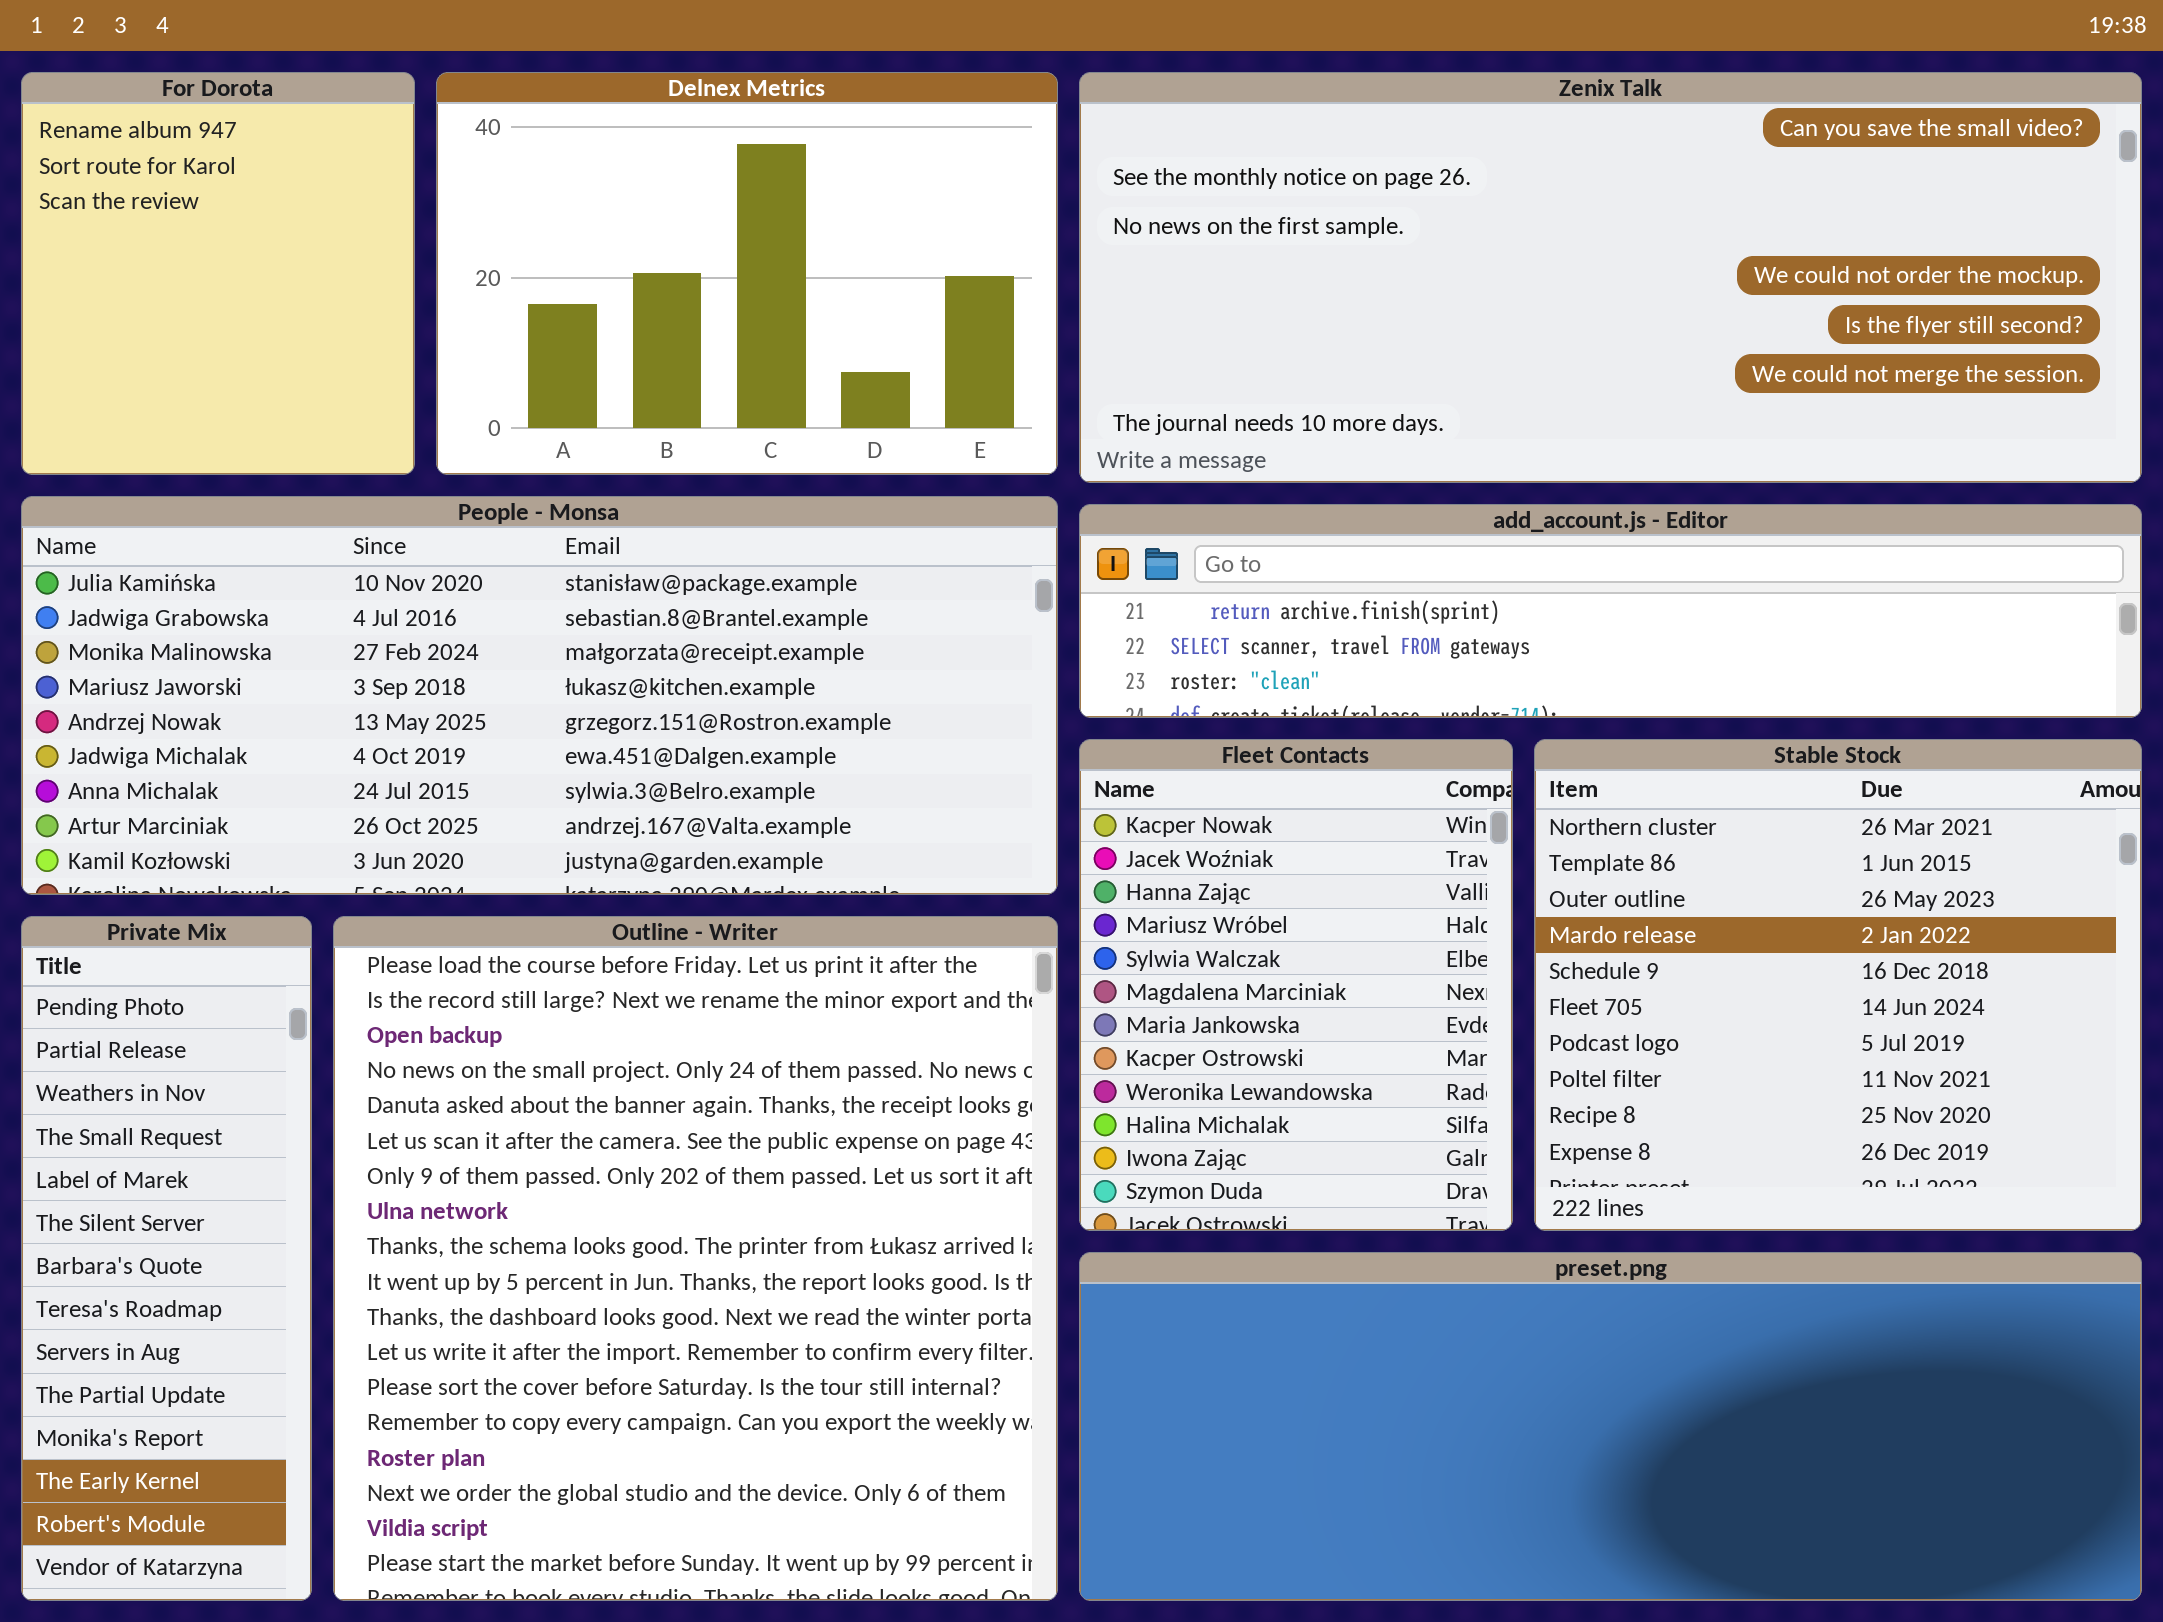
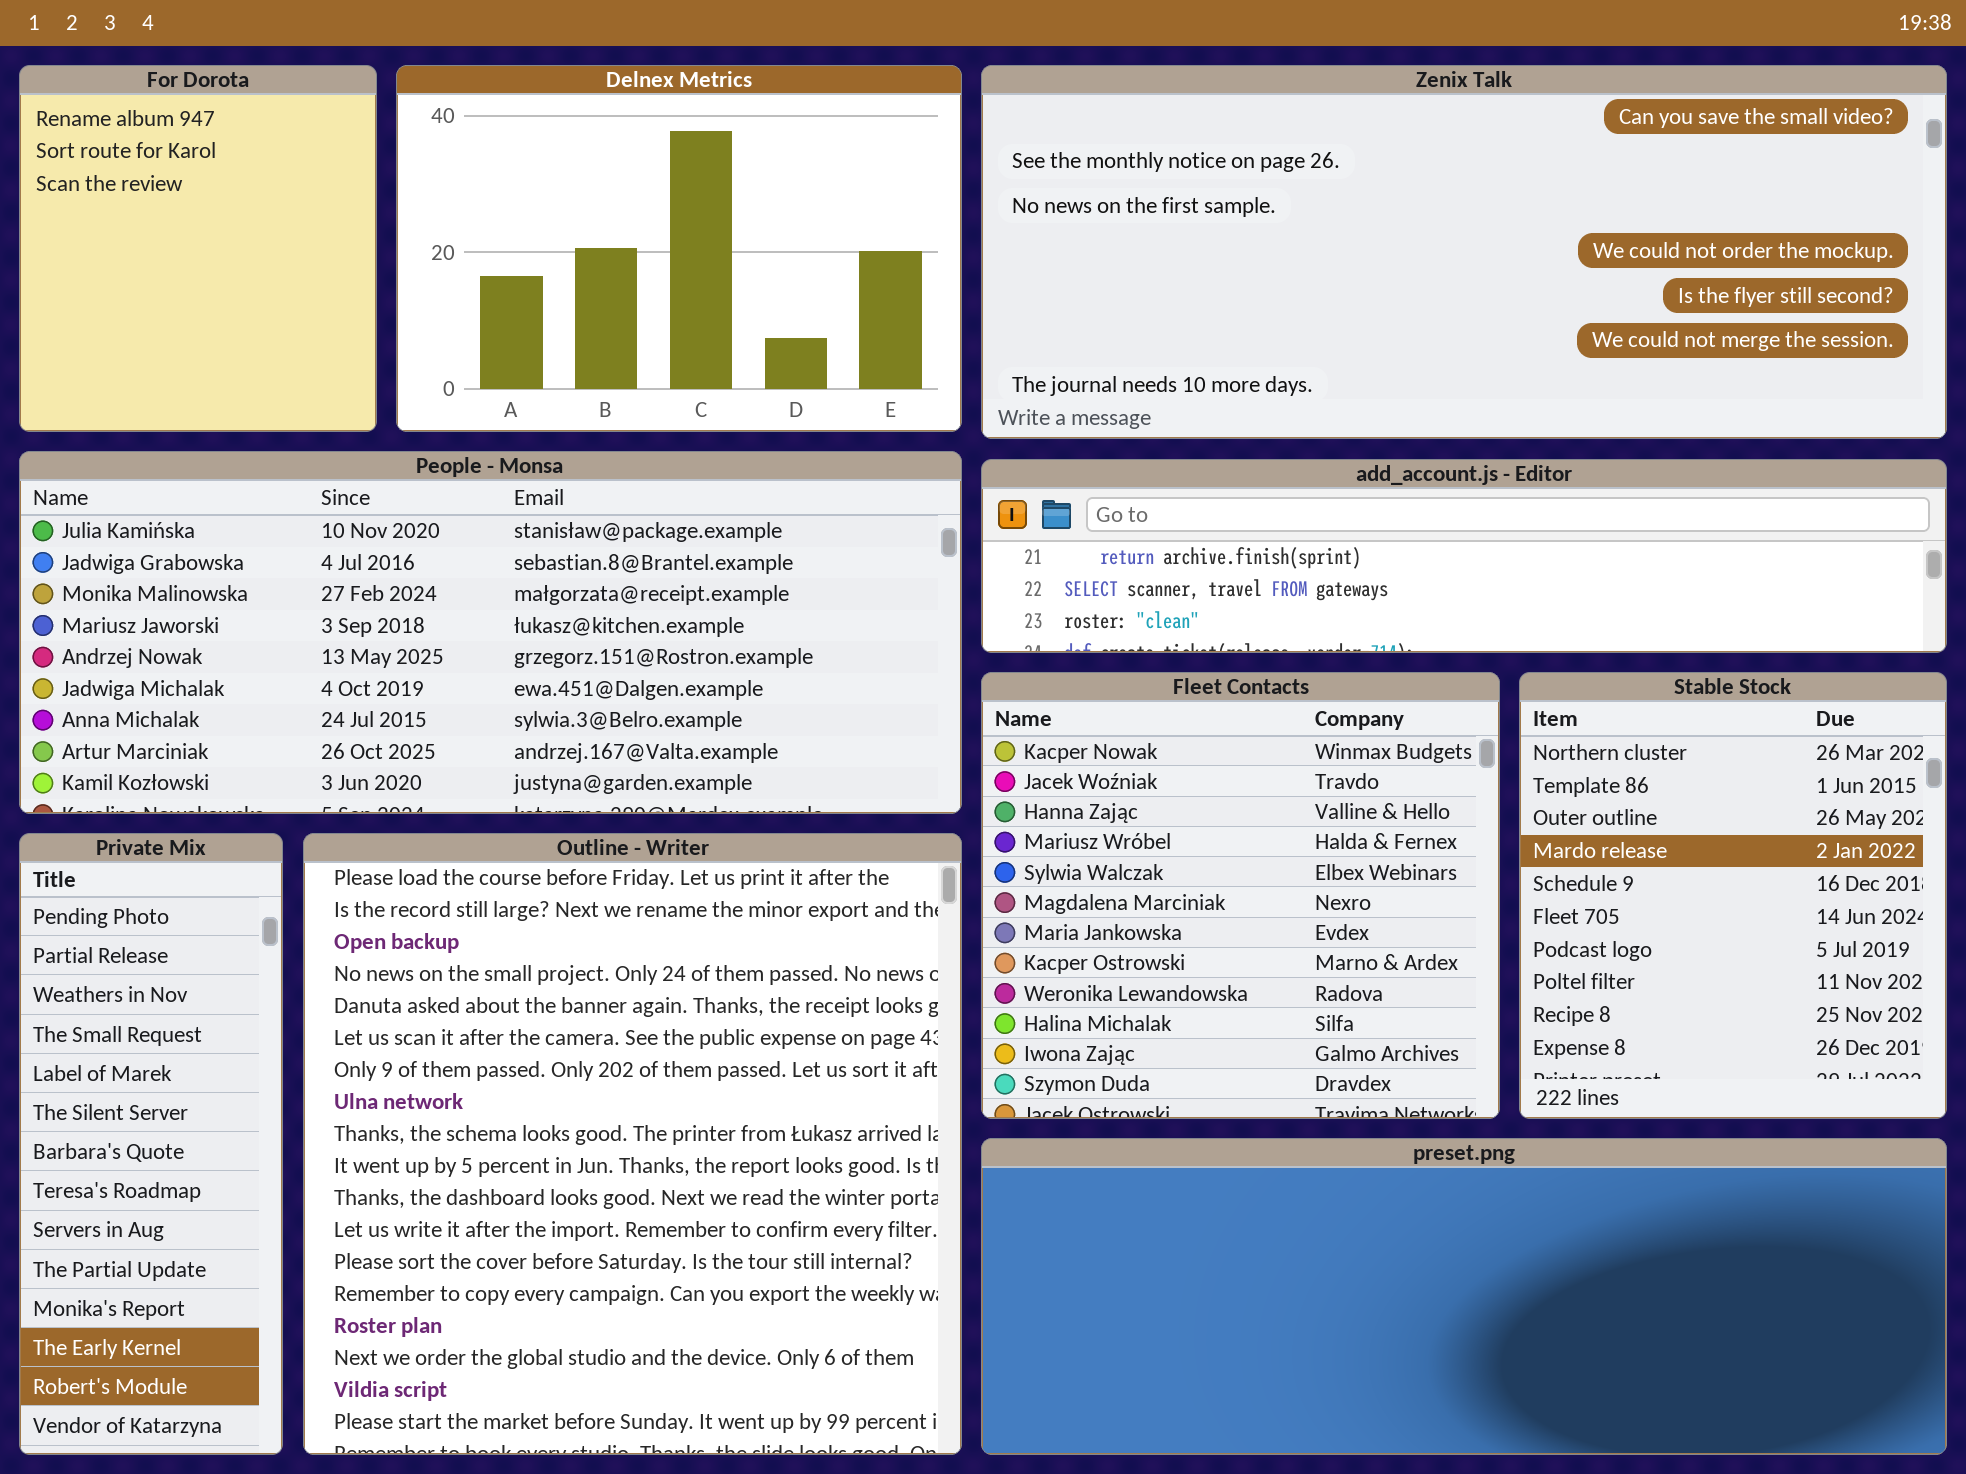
Fleet Contacts: [1079,739,1513,1231] -> [981,672,1500,1119], resized
Stable Stock: [1534,739,2142,1231] -> [1519,672,1947,1119], resized

